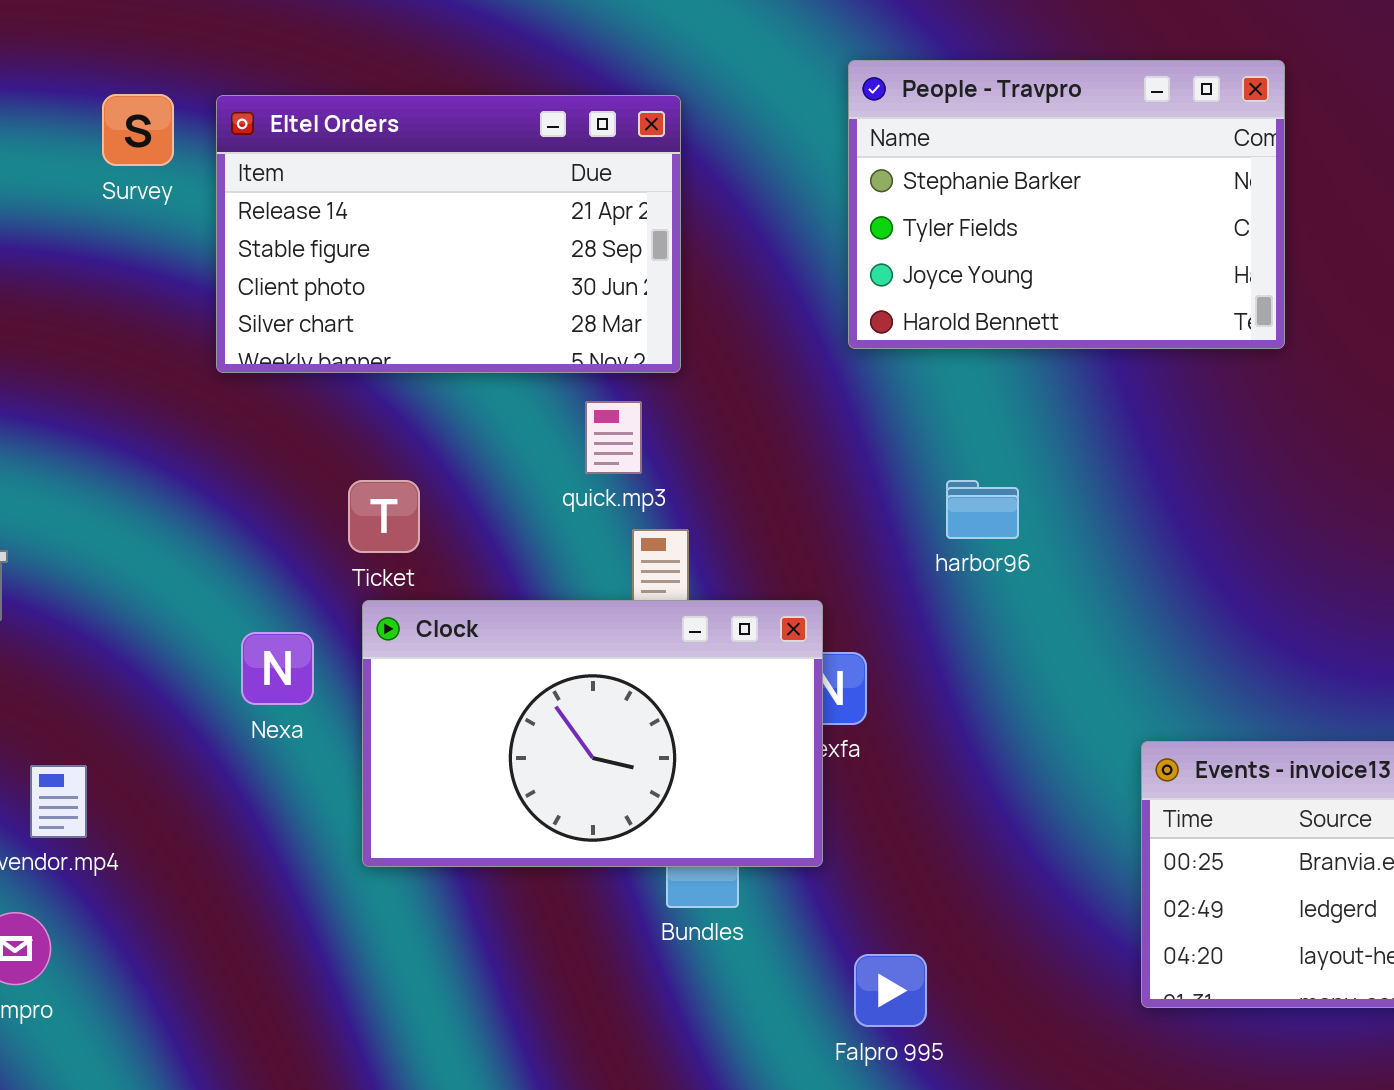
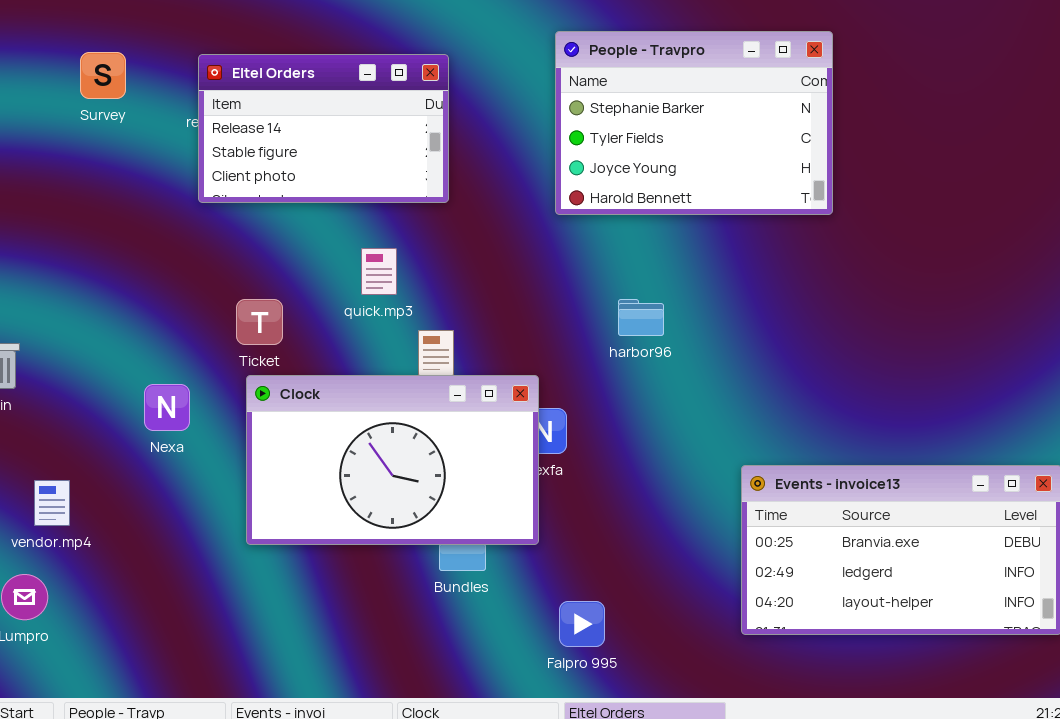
Eltel Orders: [216,95,681,373] -> [198,54,449,203], resized
quick.mp3: [585,401,642,474] -> [361,248,397,295], moved
Nexa: [241,632,314,705] -> [144,384,190,431], moved

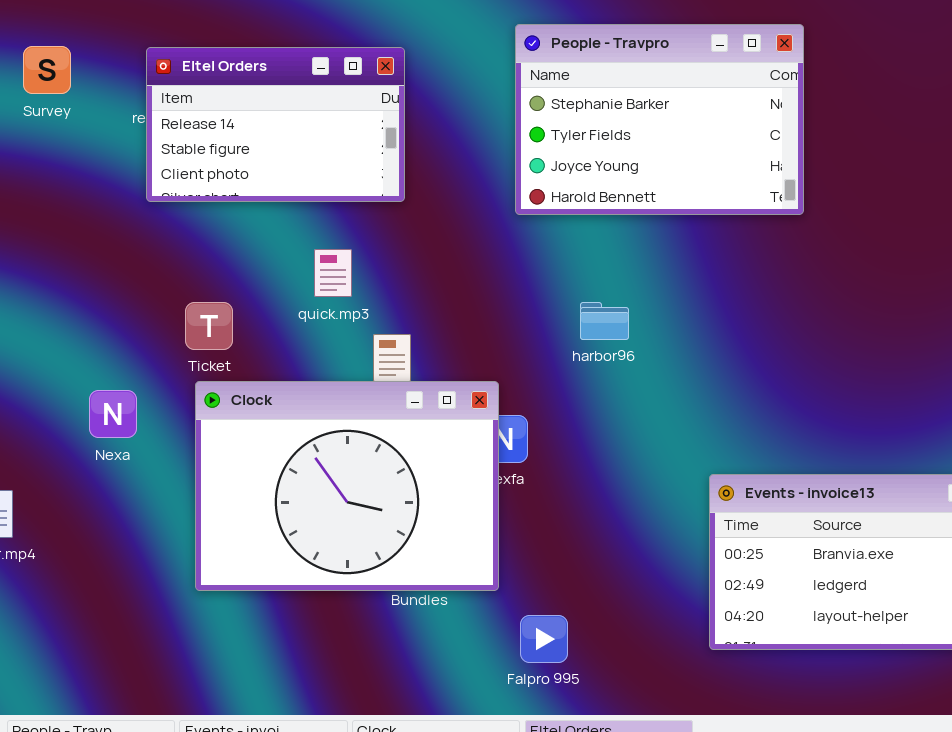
Clock: [246,375,539,545] -> [195,381,499,591], resized

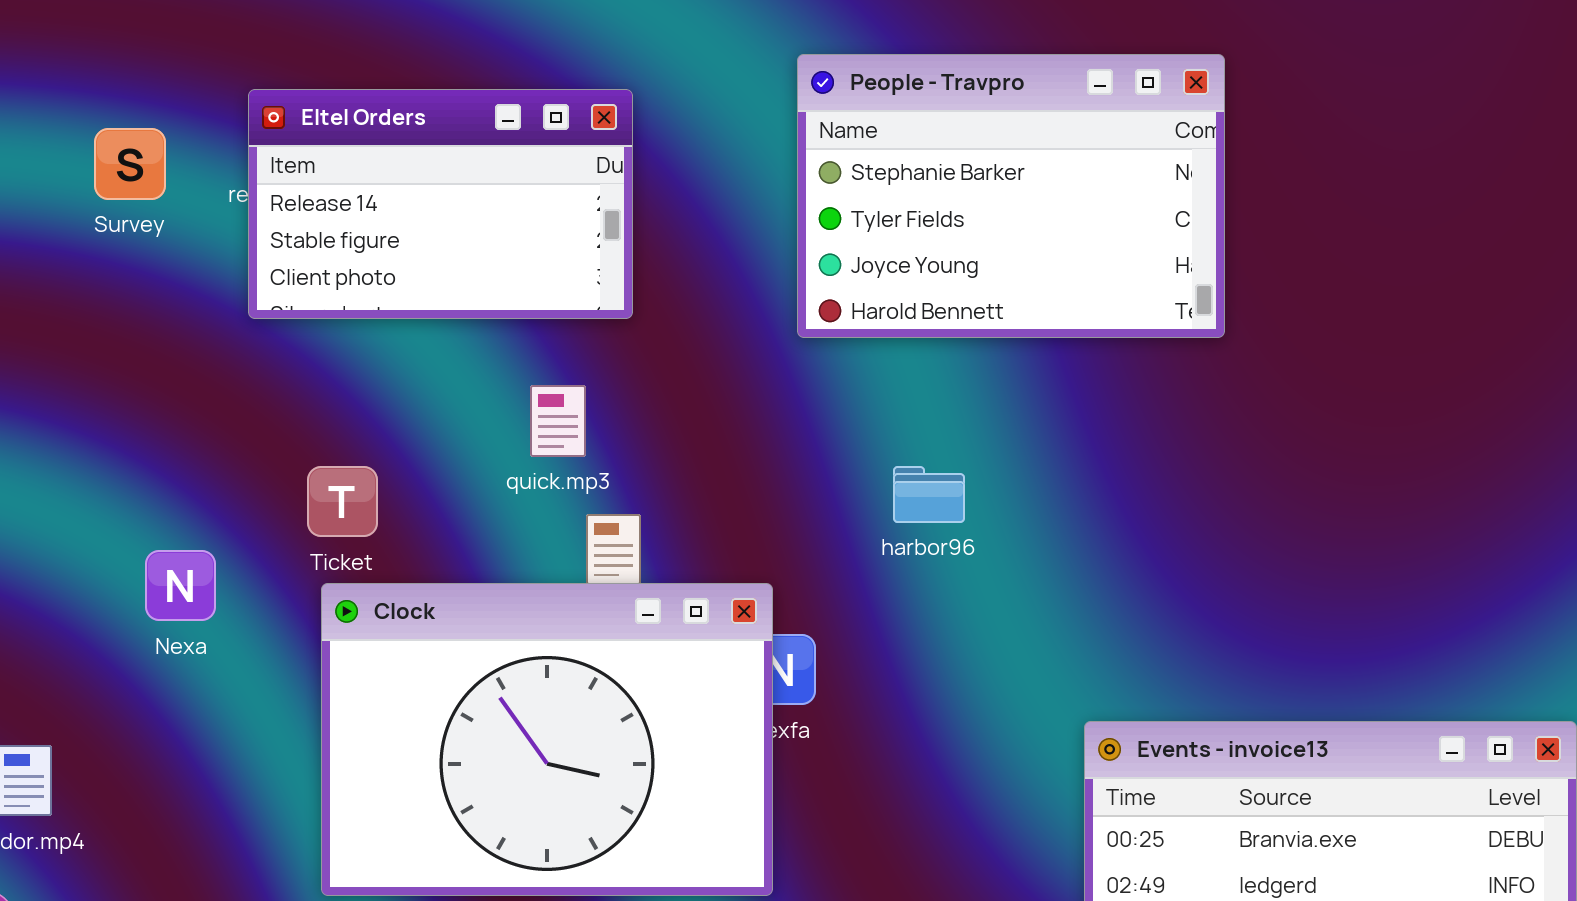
Survey: [23,46,71,94] -> [94,128,166,200], moved
quick.mp3: [314,249,352,297] -> [530,385,586,457], moved
Nexa: [89,390,137,438] -> [145,550,216,621], moved

